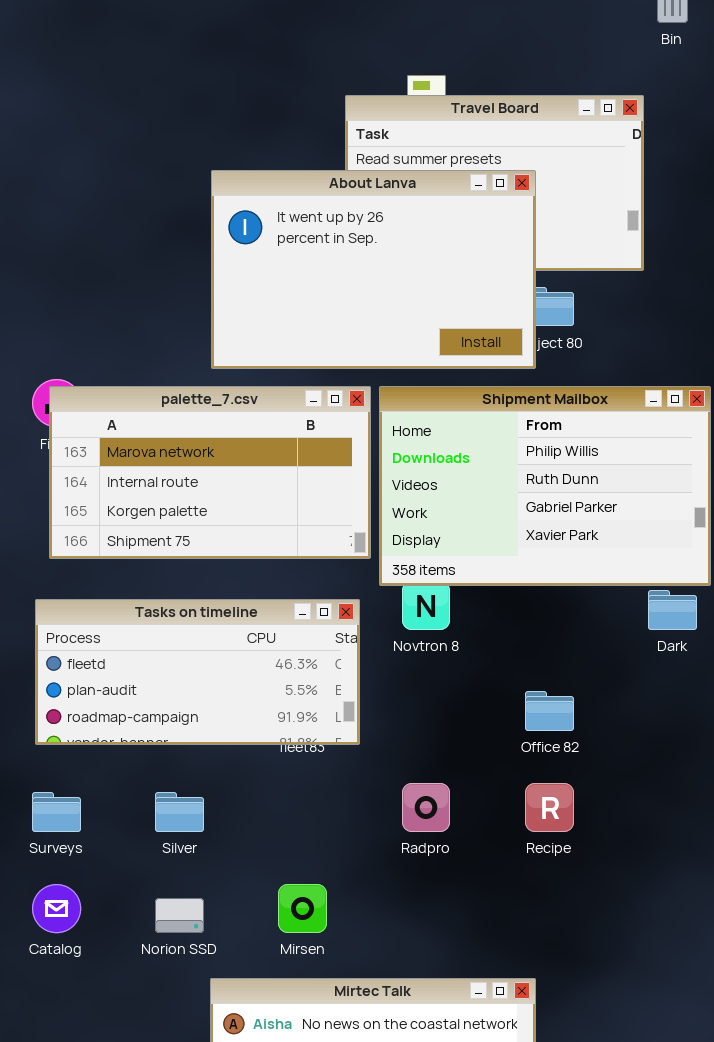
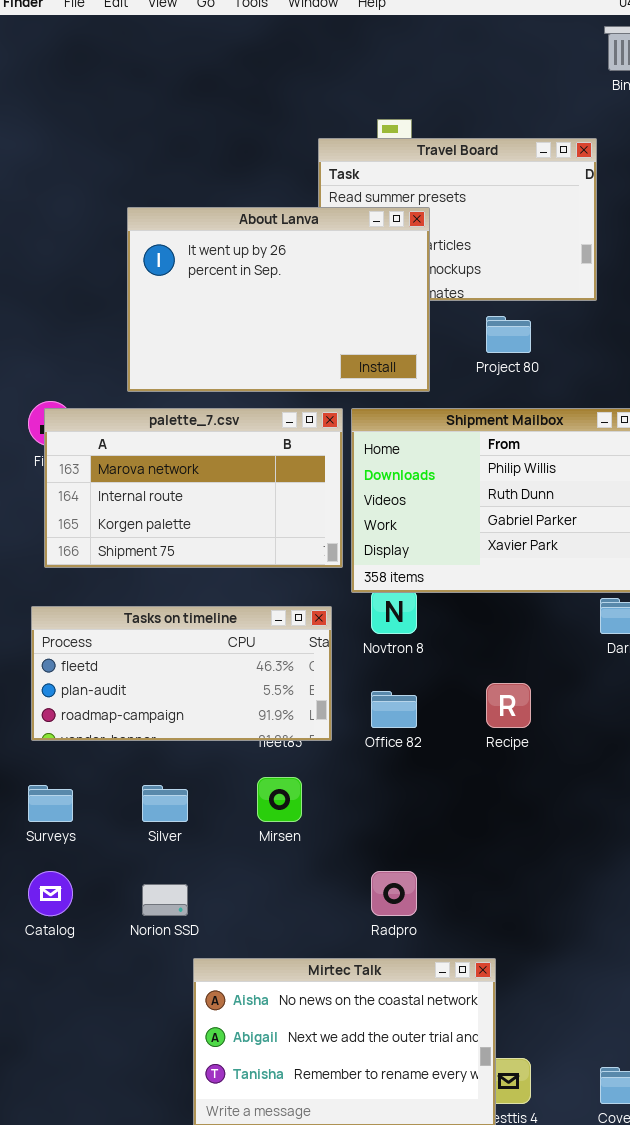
About Lanva: [211,170,536,369] -> [127,207,430,392], moved
Office 82: [525,691,574,731] -> [371,691,417,728], moved
Radpro: [402,783,450,832] -> [371,871,417,916], moved
Recipe: [525,783,574,832] -> [486,683,531,728], moved
Mirsen: [278,884,327,933] -> [257,777,302,822], moved

